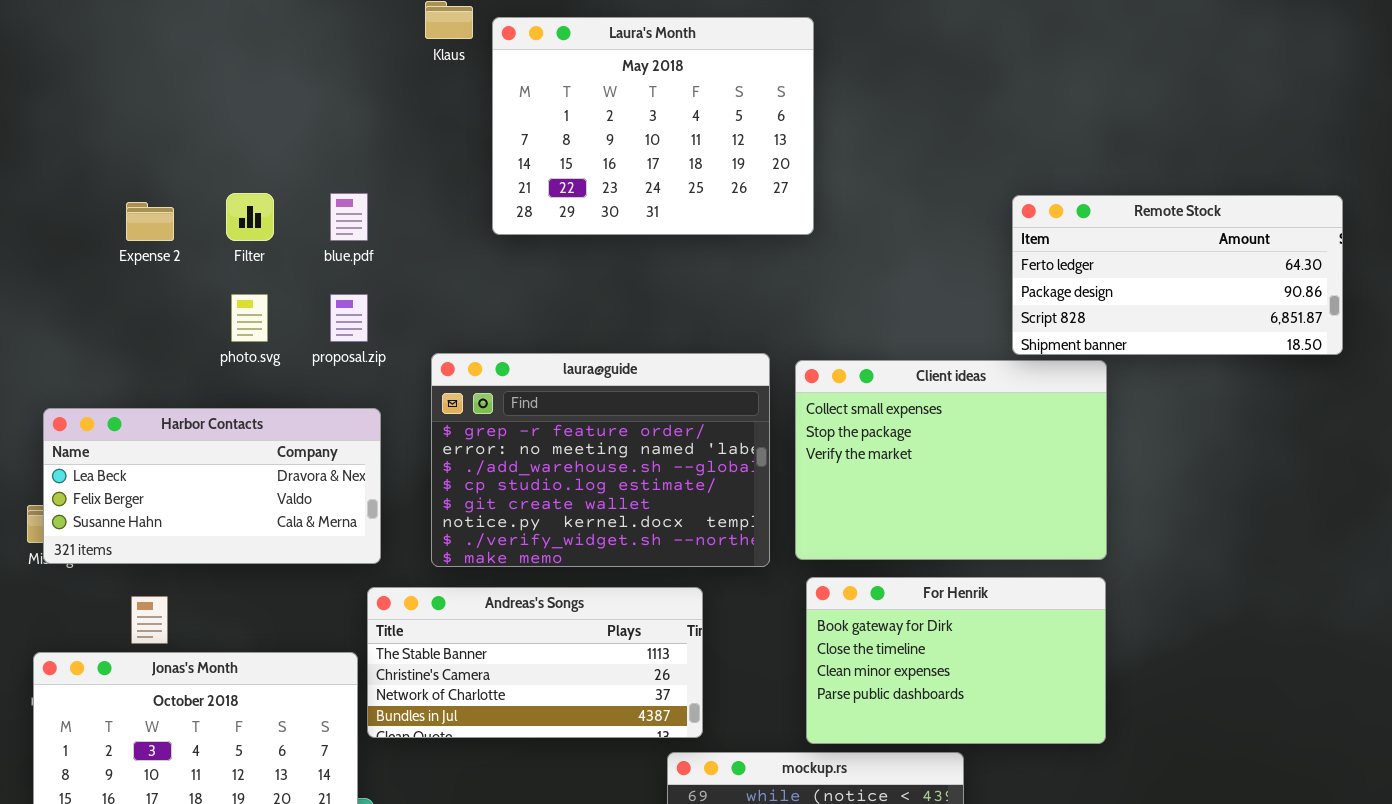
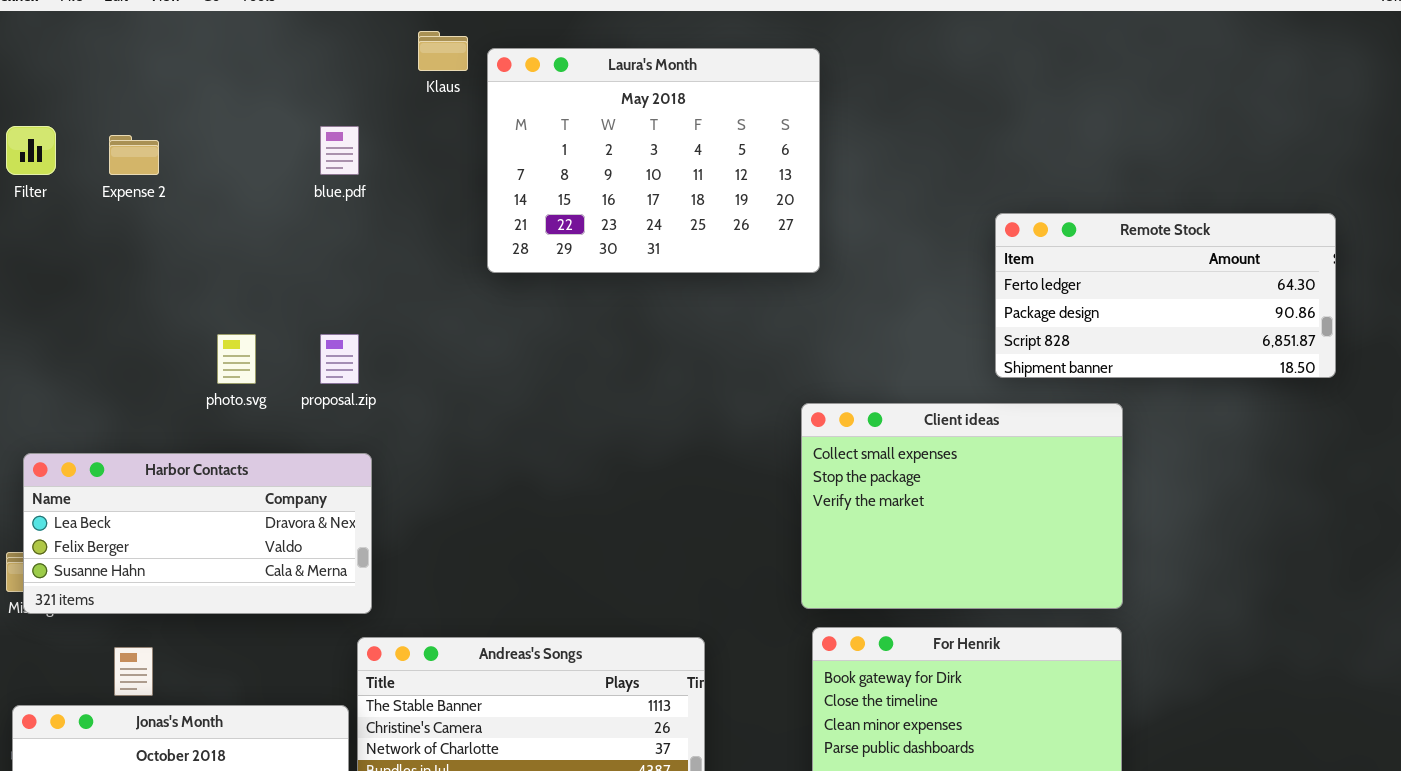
Filter: [226,193,274,241] -> [6,126,56,175], moved
blue.pdf: [330,193,368,241] -> [320,126,359,175], moved
Remote Stock: [1012,195,1343,355] -> [995,213,1336,378], moved
Expense 2: [126,202,174,241] -> [109,135,159,175], moved
laura@guide: [431,353,770,567] -> none, closed

